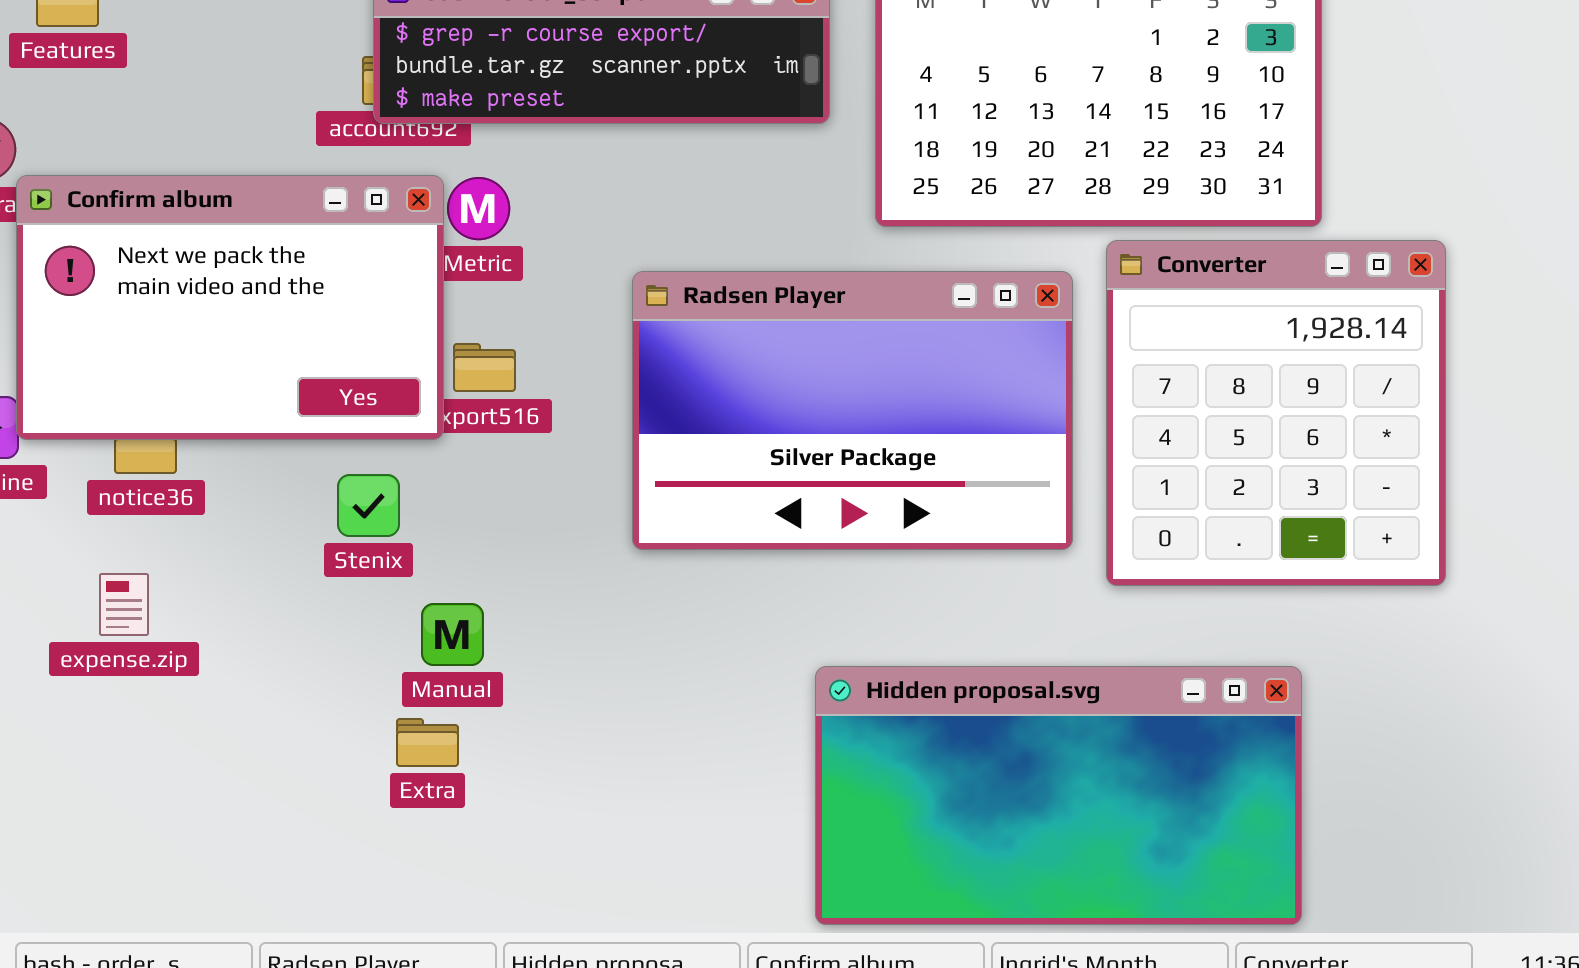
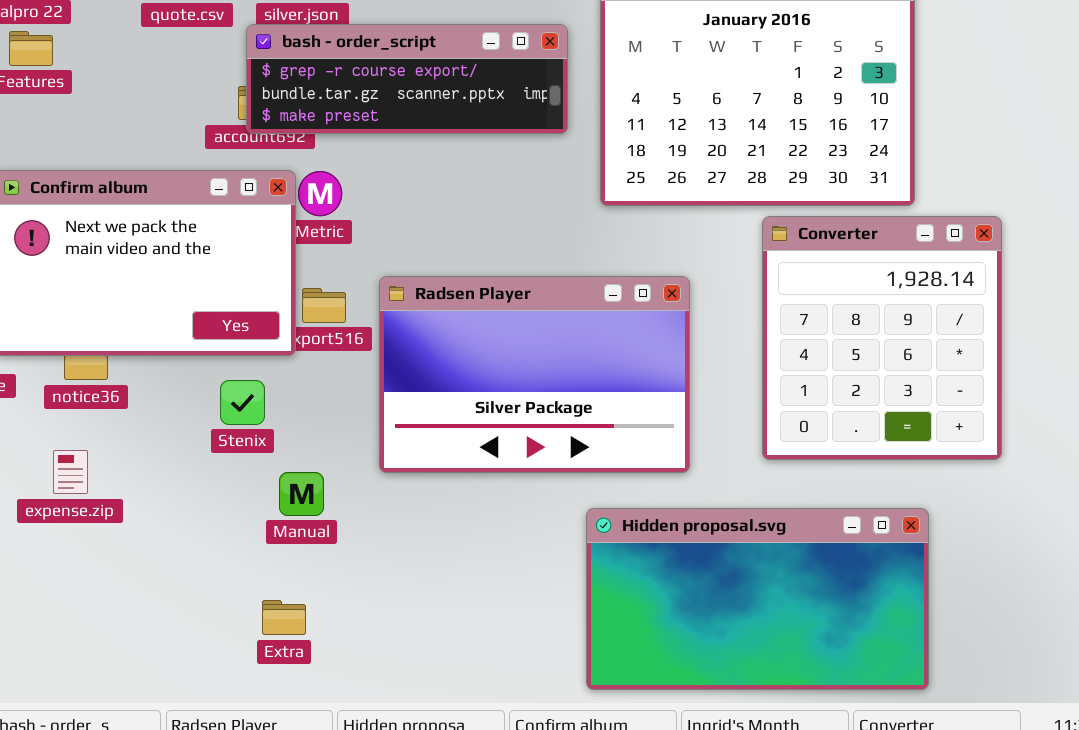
Radsen Player: [632,271,1073,550] -> [379,276,690,473], moved
Hidden proposal.svg: [815,666,1302,925] -> [586,508,929,690], moved
Extra: [396,718,459,767] -> [262,600,306,635], moved

